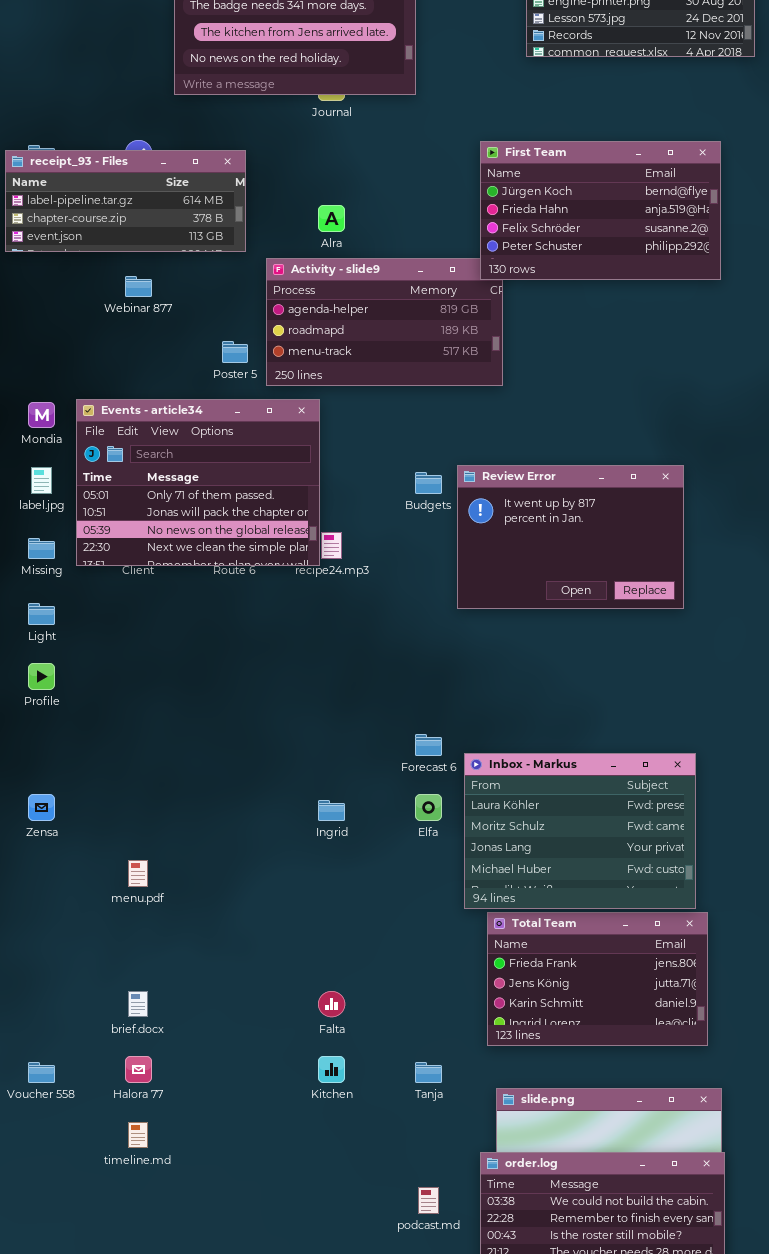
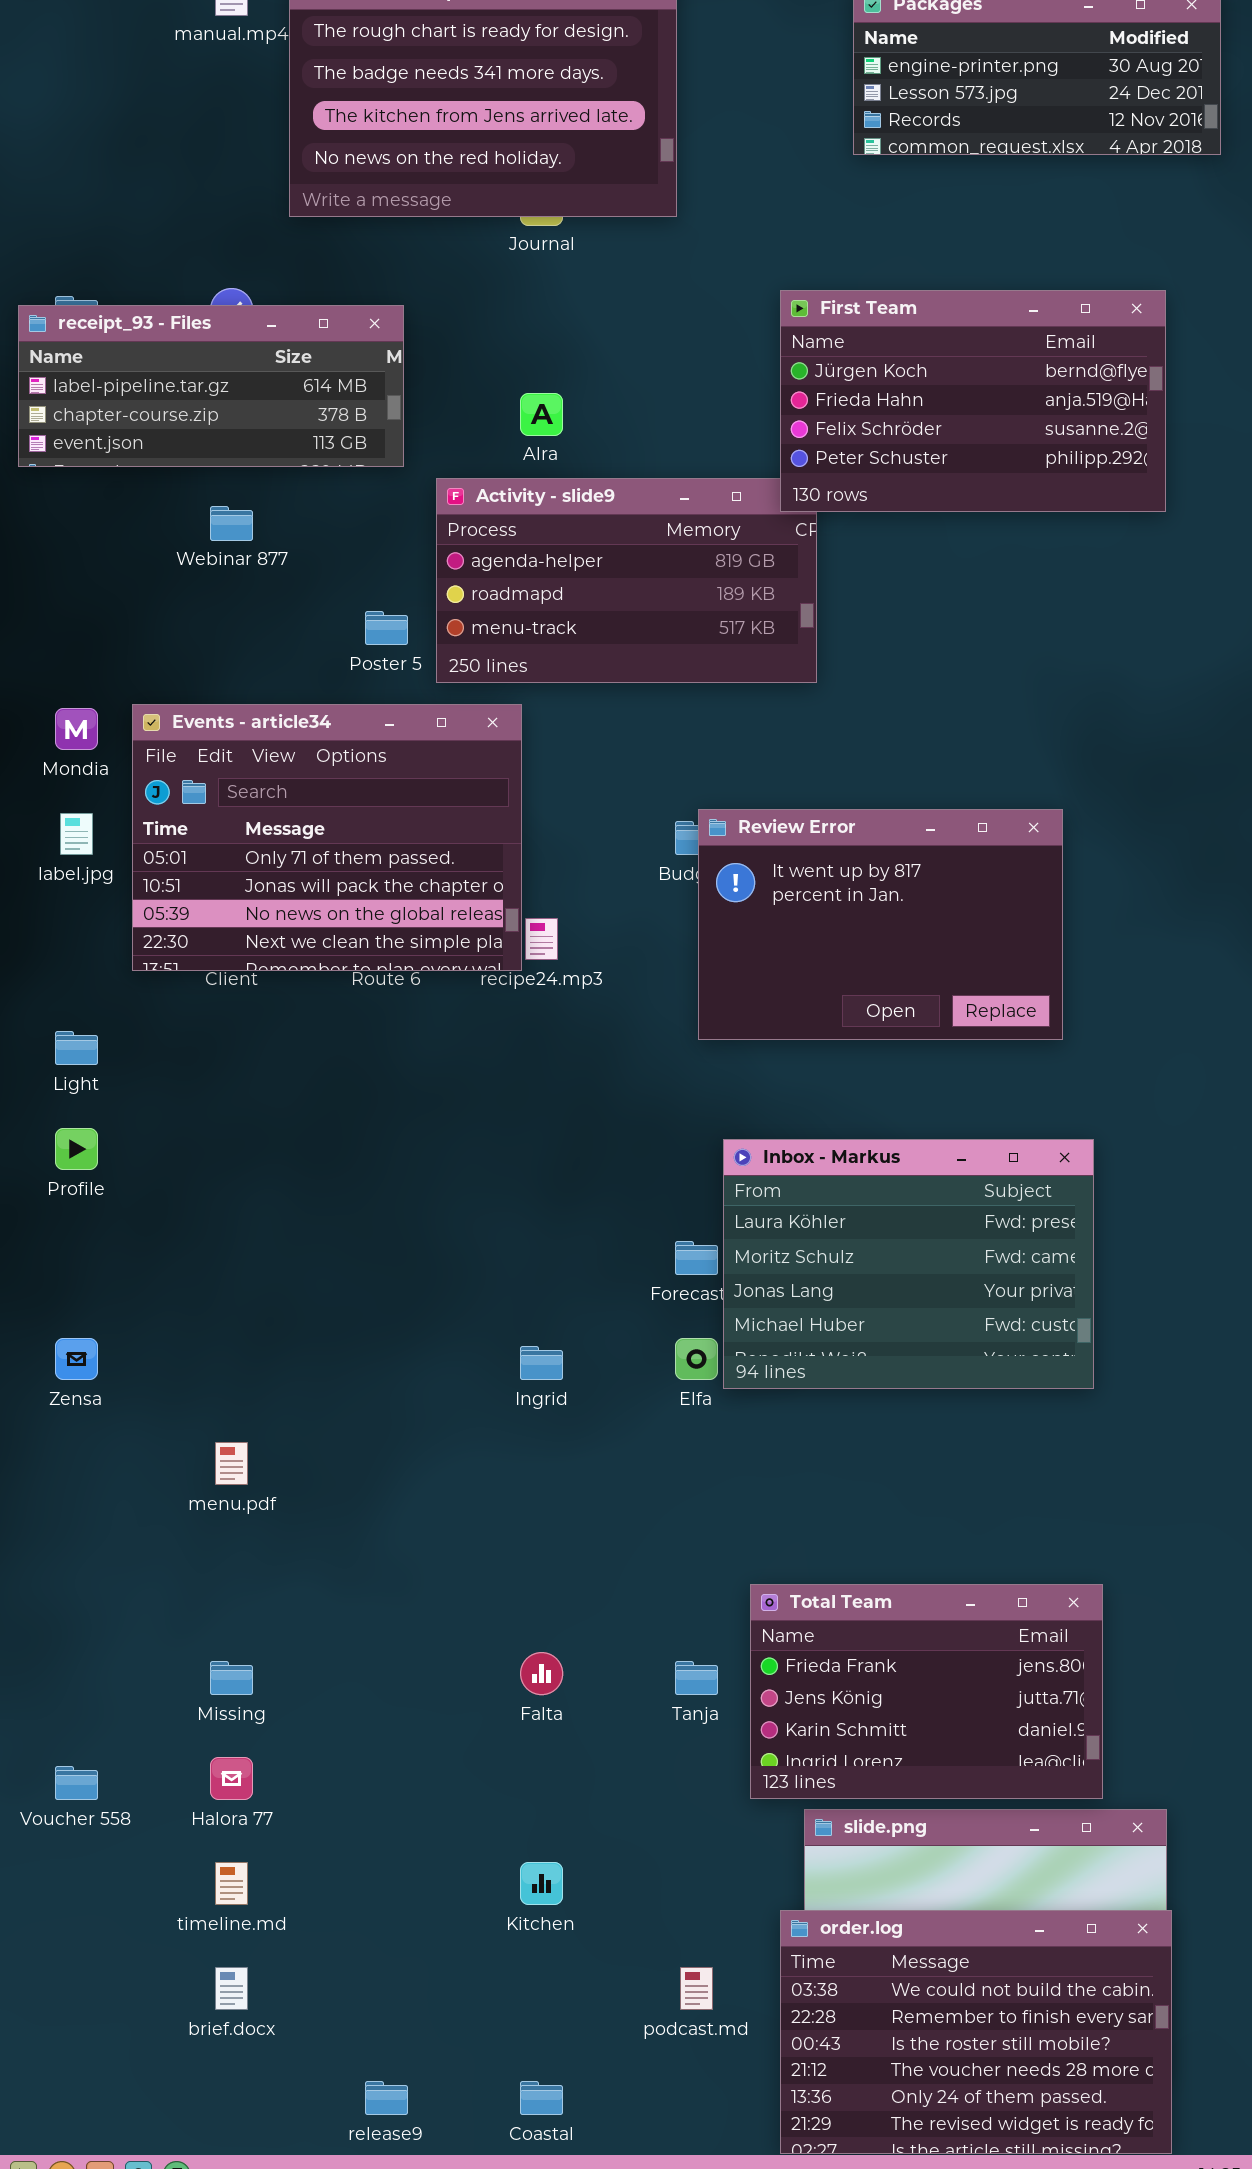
Review Error: [457,465,684,609] -> [698,809,1063,1040], moved
Missing: [28,538,55,559] -> [210,1661,253,1695], moved
Inbox - Markus: [464,753,696,909] -> [723,1139,1094,1389], moved
Total Team: [487,912,708,1046] -> [750,1584,1103,1799], moved
brief.docx: [128,991,148,1017] -> [215,1967,248,2010], moved
Kitchen: [318,1056,345,1083] -> [520,1862,563,1905], moved
Tanja: [415,1062,442,1083] -> [675,1661,718,1695], moved

